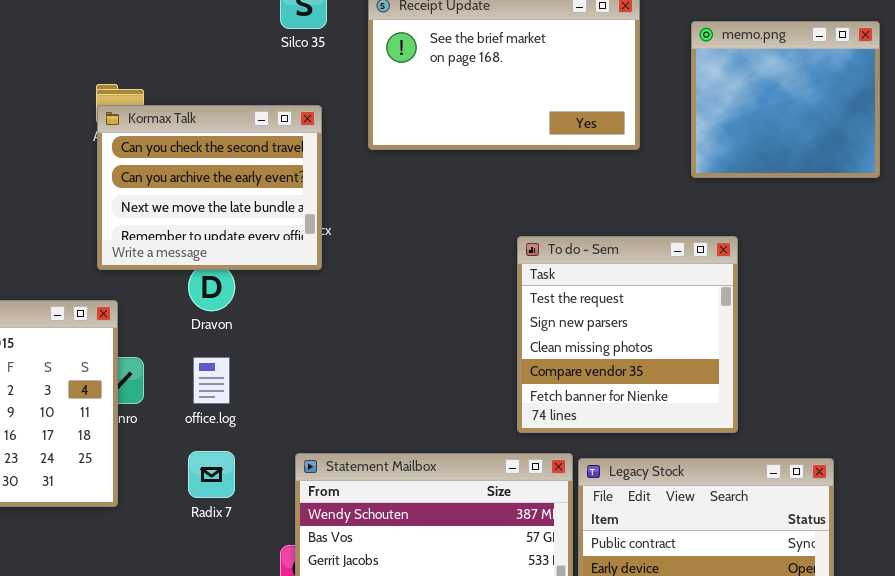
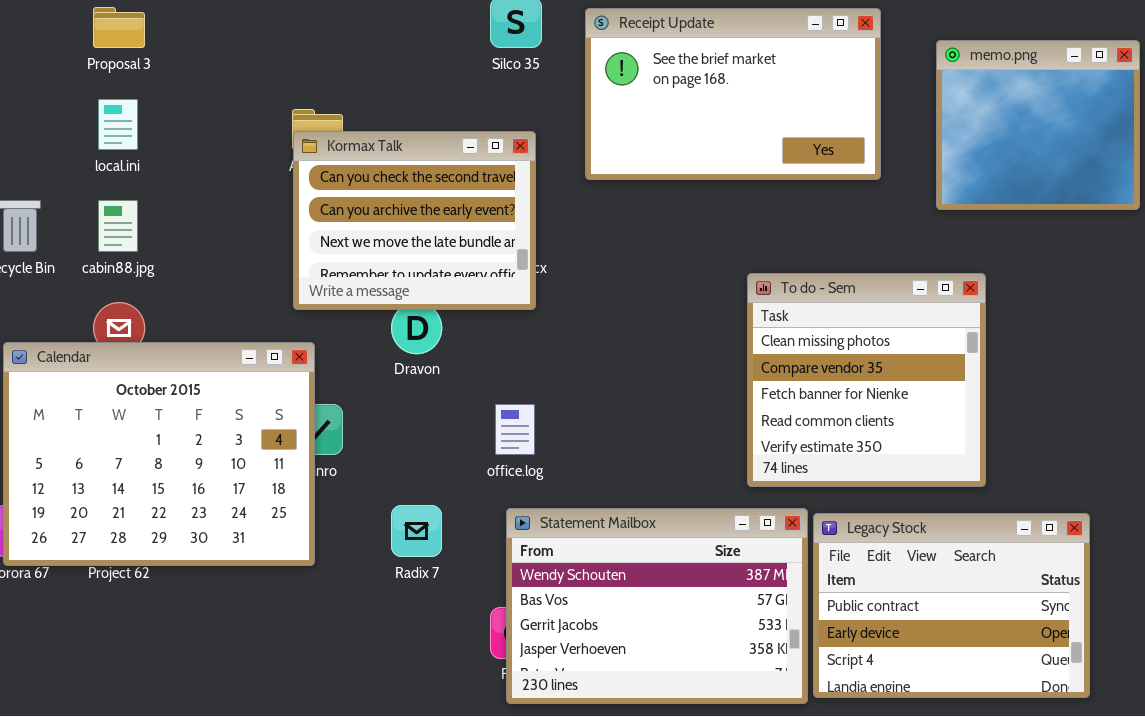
To do - Sem: [517,236,738,433] -> [747,273,986,487], scrolled down 2 rows
office.log: [193,357,230,404] -> [495,404,535,455], moved

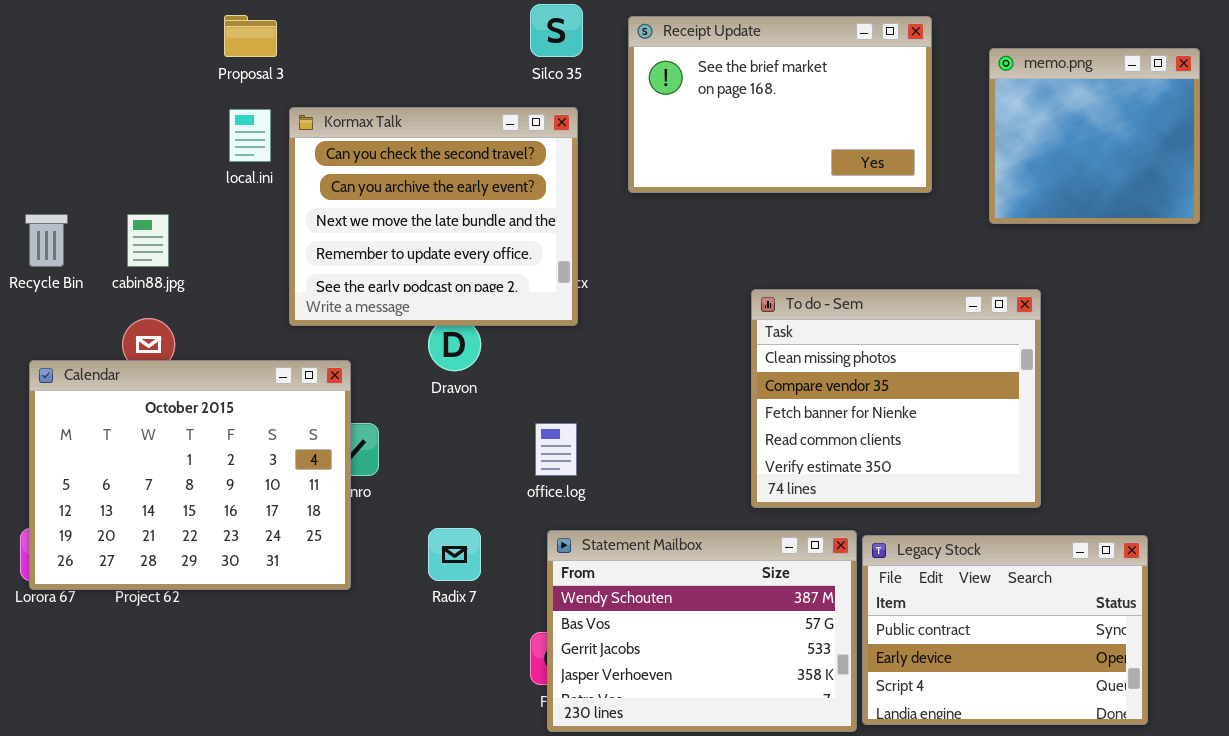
Proposal 3: [93,7,145,48] -> [224,15,277,57], moved
local.ini: [98,99,138,150] -> [229,109,271,162], moved
Kormax Talk: [293,131,536,310] -> [289,107,578,326], resized
To do - Sem: [747,273,986,487] -> [751,289,1041,508], resized

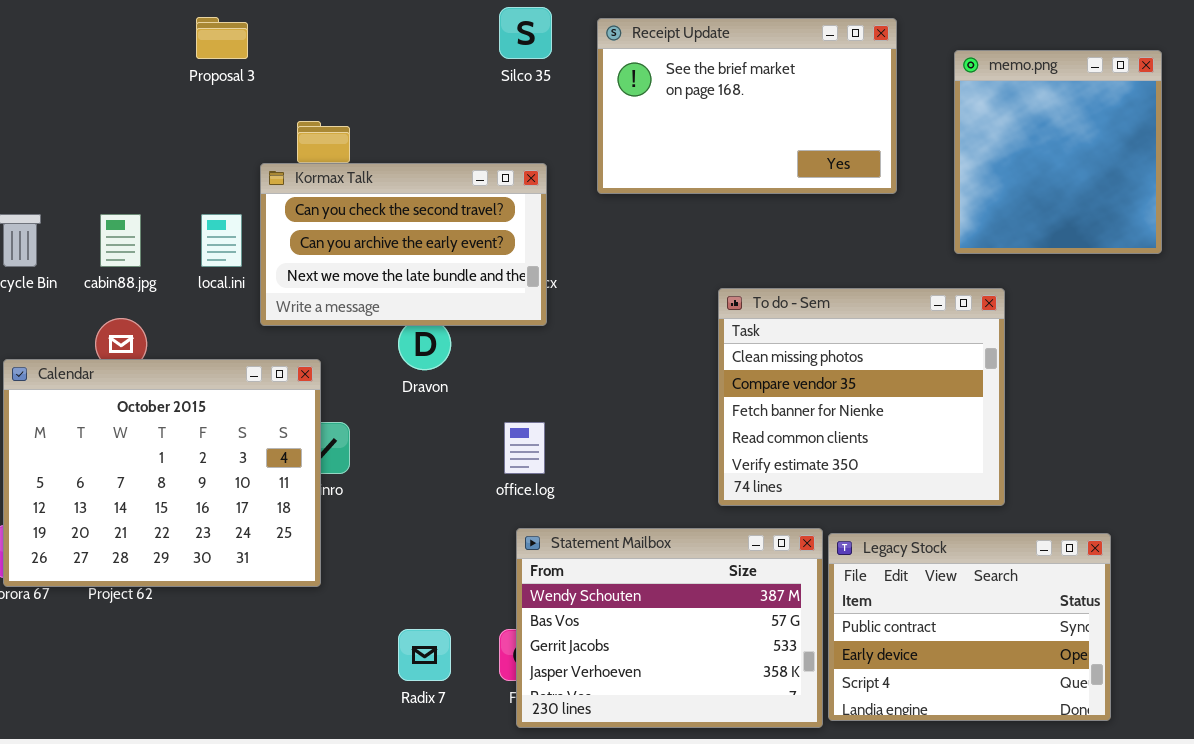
memo.png: [989,48,1200,224] -> [954,50,1162,254], resized
Kormax Talk: [289,107,578,326] -> [260,163,547,326], resized
local.ini: [229,109,271,162] -> [201,214,242,267], moved
Radix 7: [428,528,481,581] -> [398,629,451,681], moved

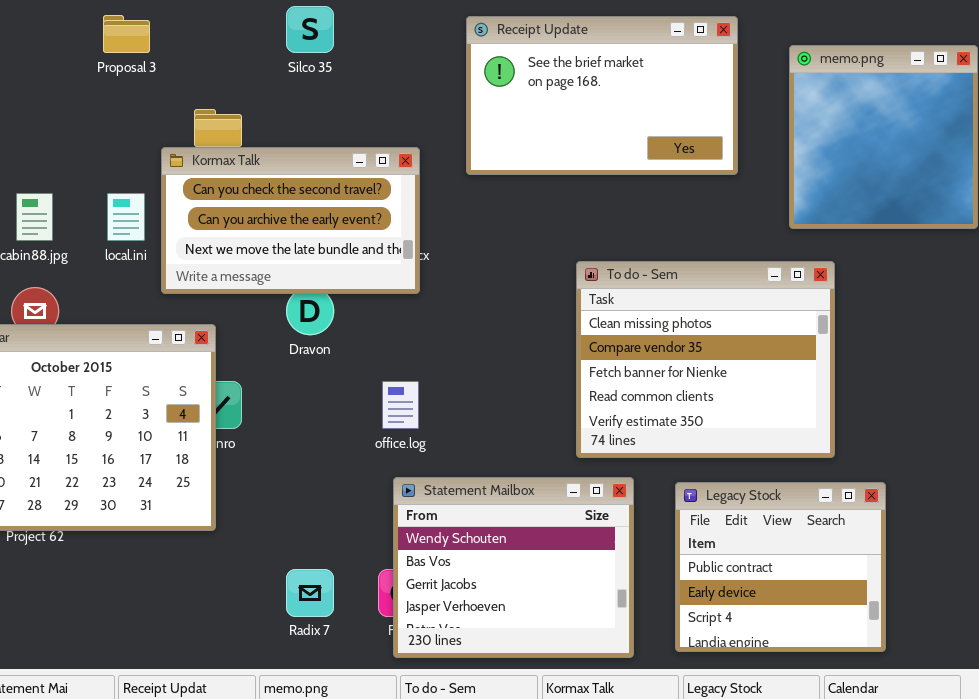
Silco 35: [499,7,552,59] -> [286,6,334,53], moved
Statement Mailbox: [516,528,823,728] -> [393,477,634,658], resized
Legacy Stock: [828,533,1111,721] -> [675,482,886,652], resized

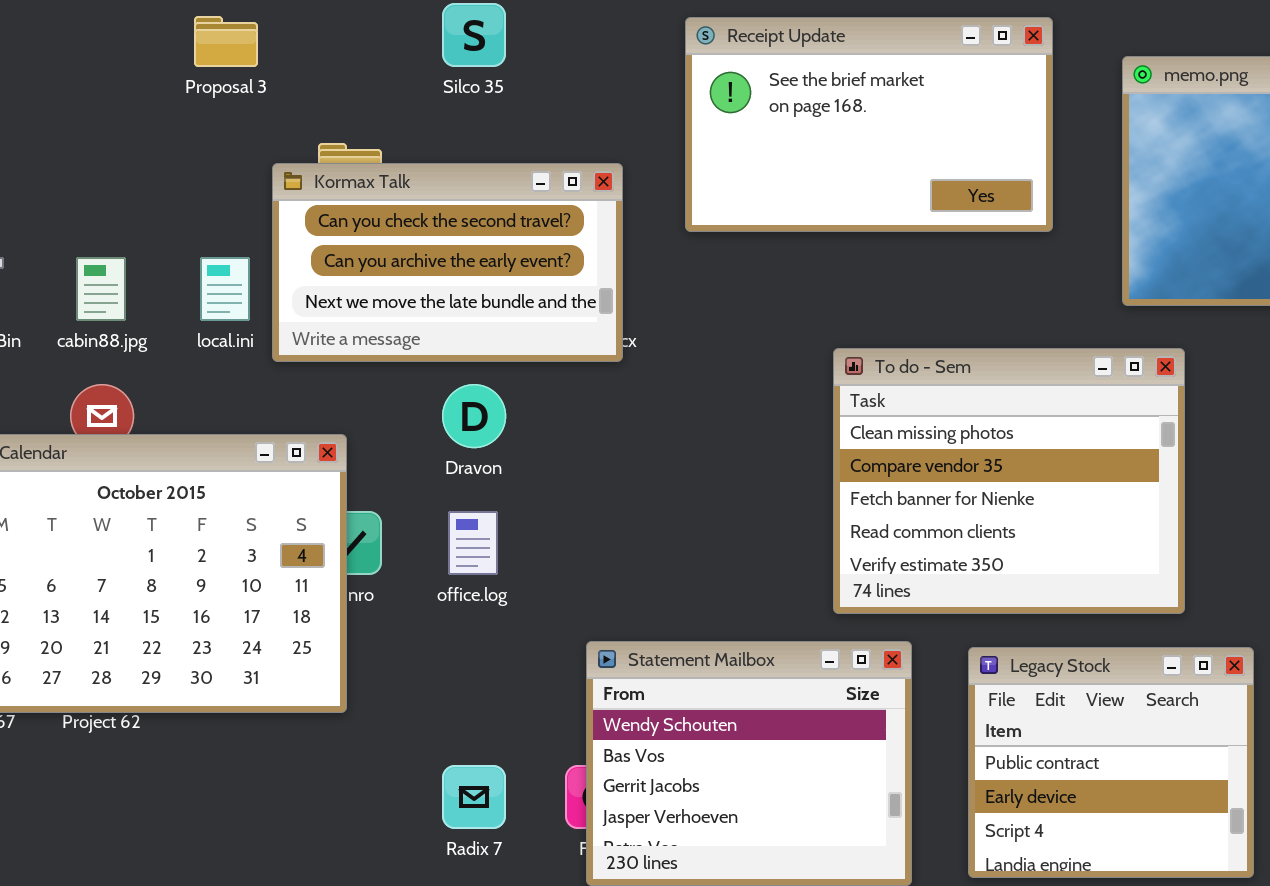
Kormax Talk: [161,147,420,294] -> [272,163,623,362], moved
office.log: [382,381,419,429] -> [448,511,498,575], moved

